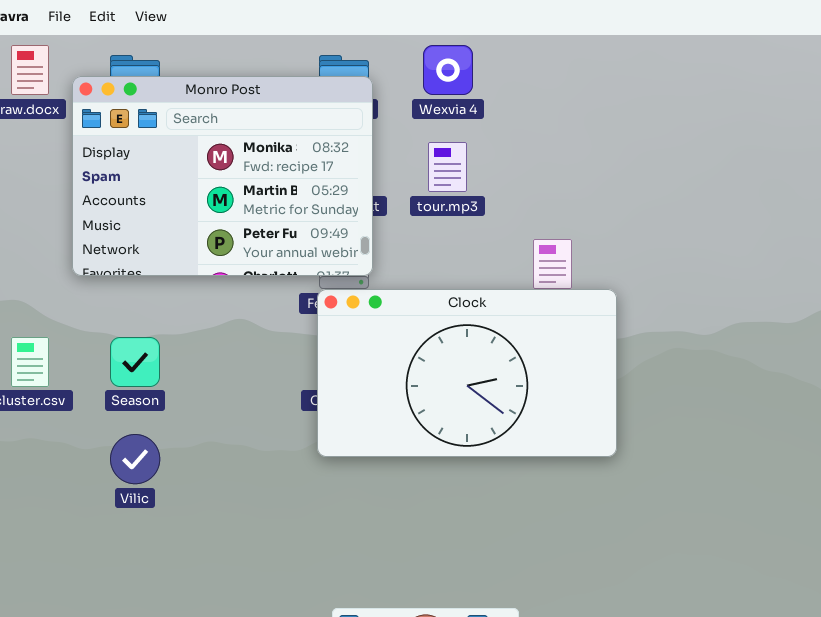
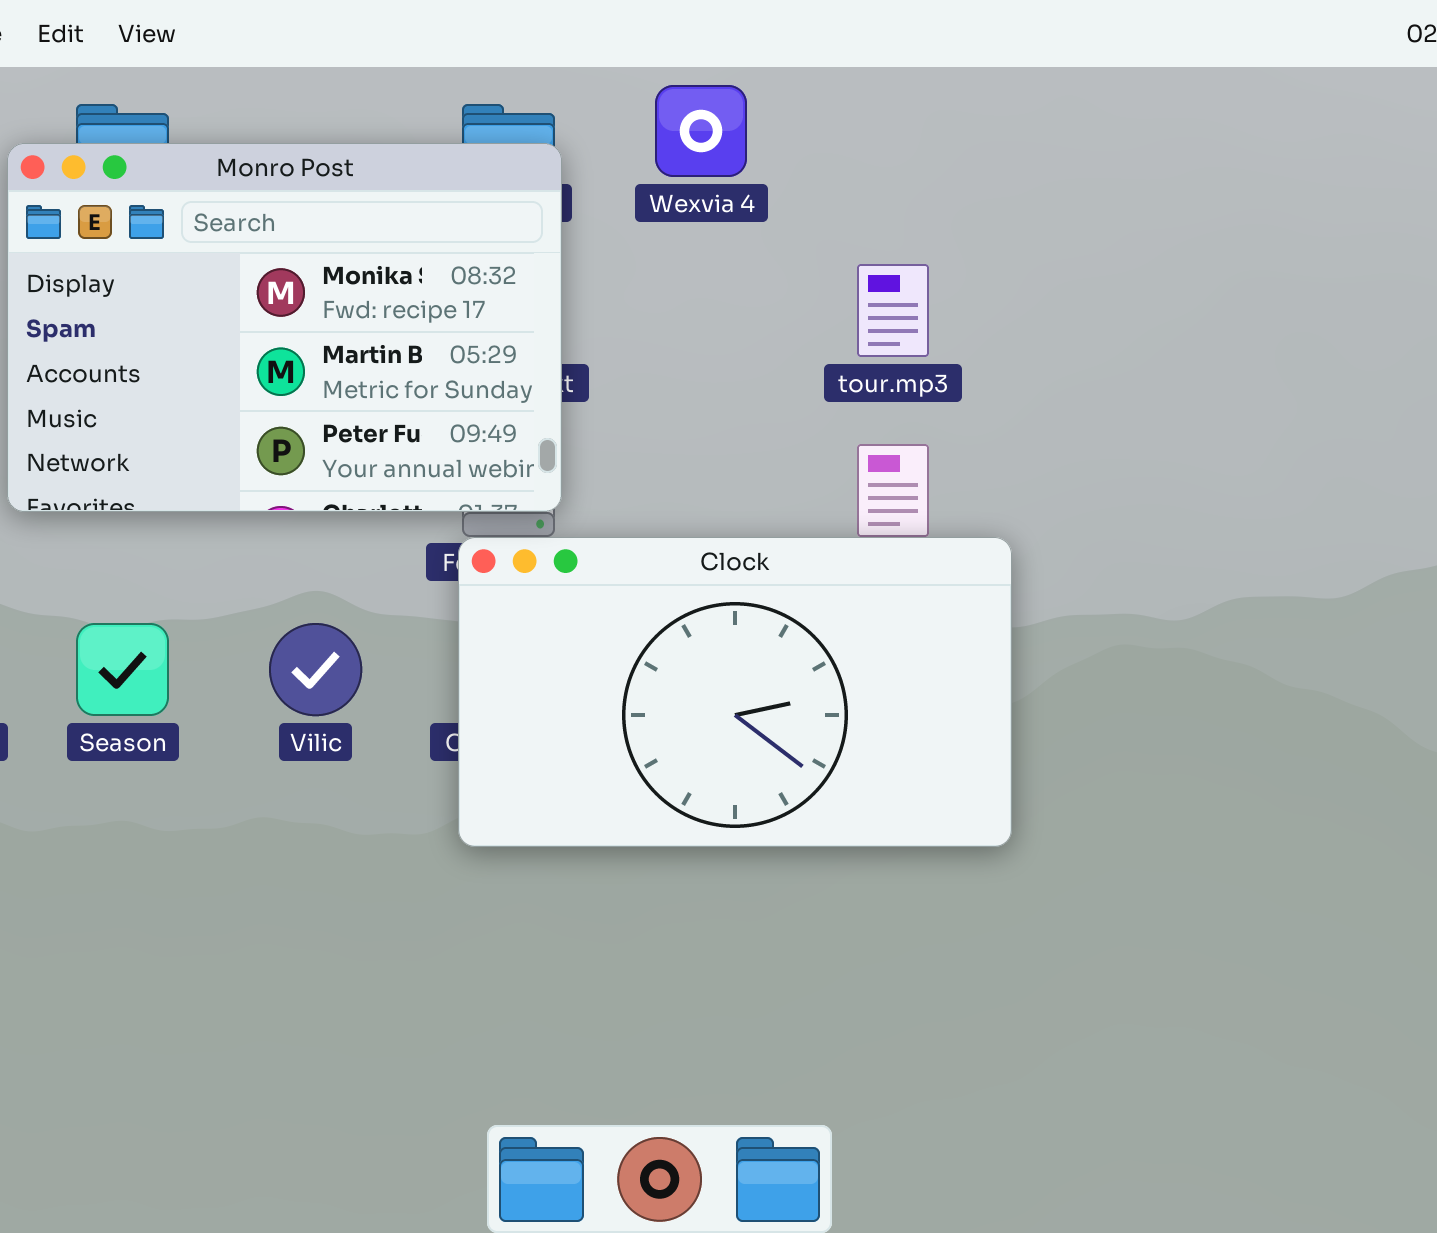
tour.mp3: [428,142,467,192] -> [857,264,929,357], moved
Vilic: [110,434,160,484] -> [269,623,362,716], moved

